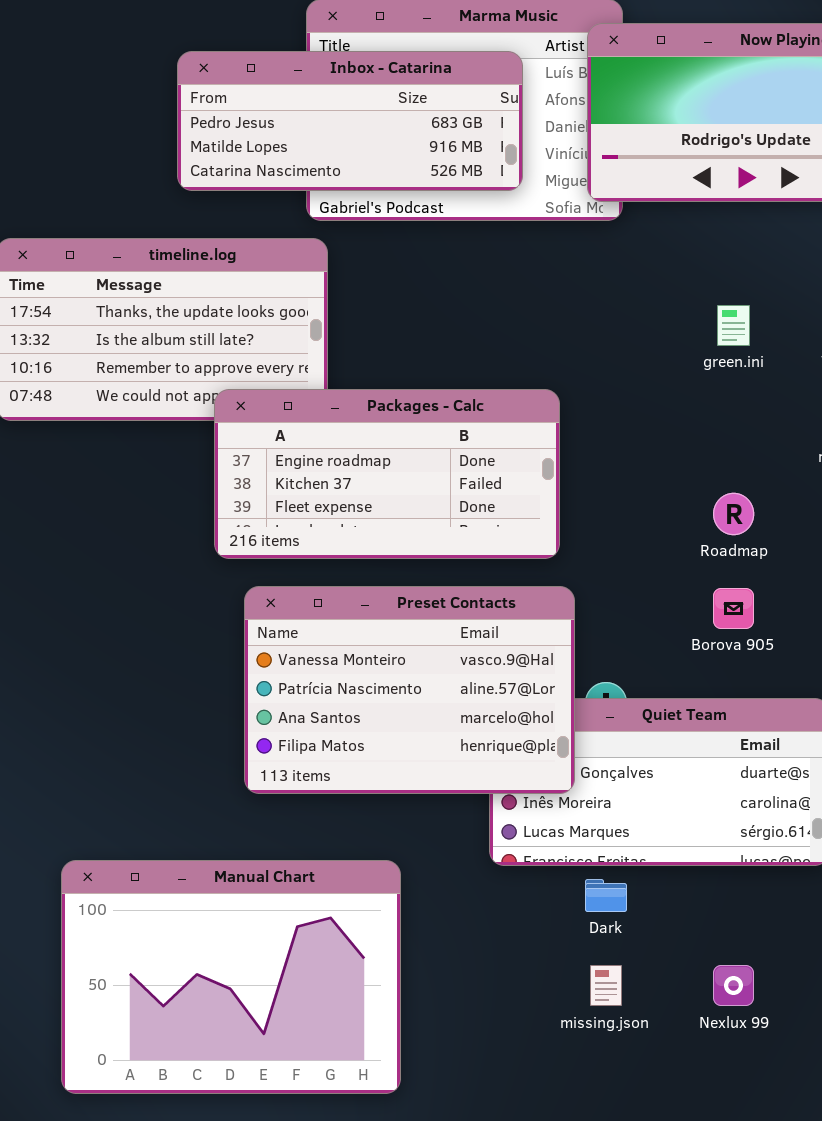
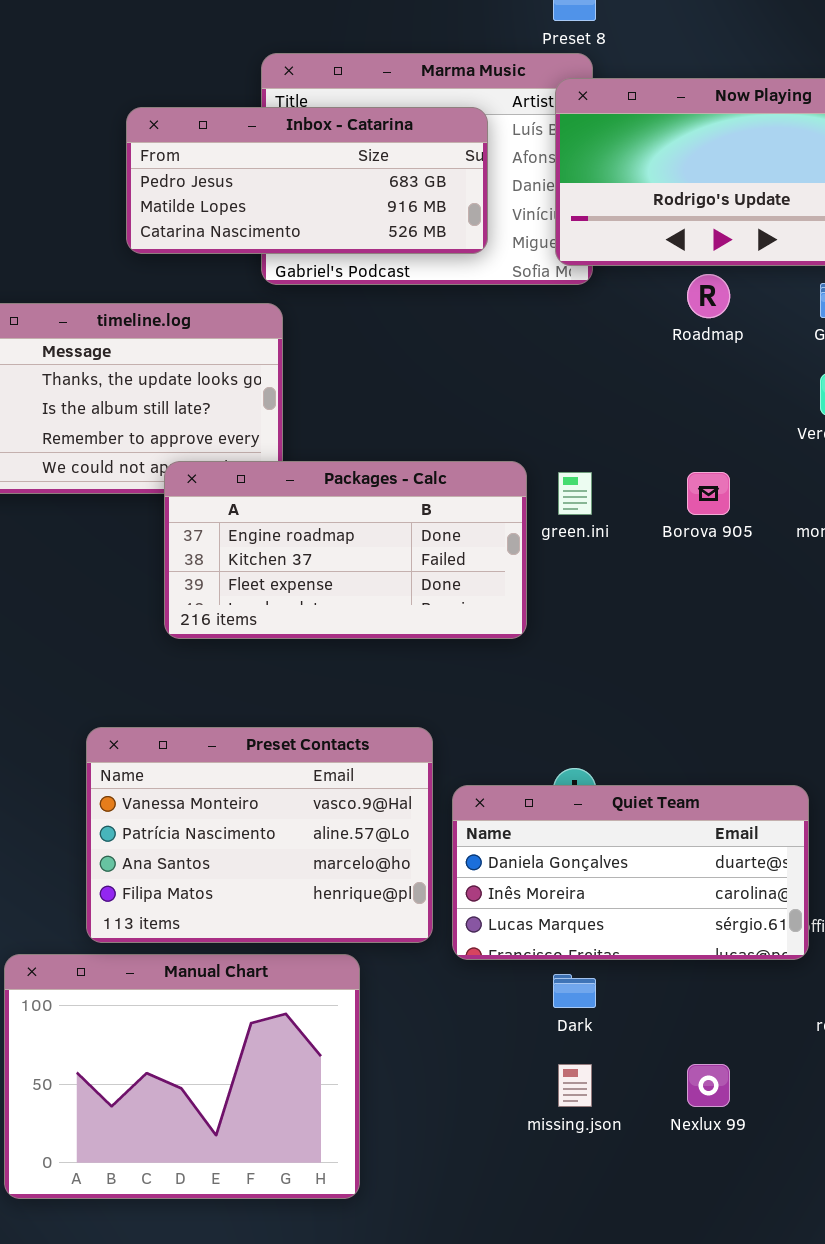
green.ini: [717,305,750,346] -> [558,472,592,515], moved
Roadmap: [713,493,754,535] -> [687,274,730,318], moved
Preset Contacts: [244,586,575,794] -> [86,727,433,943], moved
Borova 905: [713,588,754,629] -> [687,472,730,515], moved

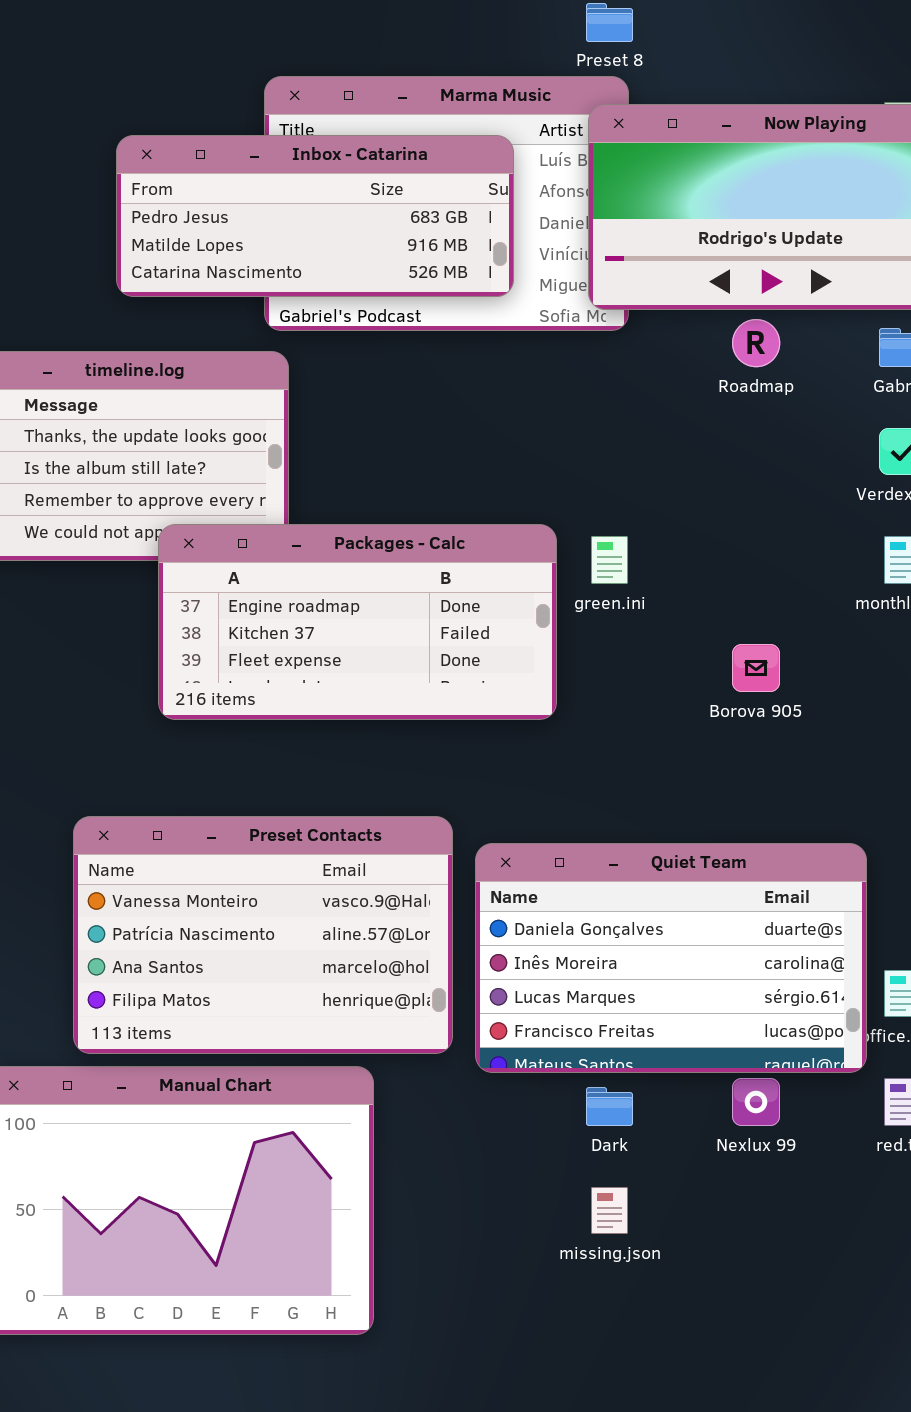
Borova 905: [687,472,730,515] -> [732,644,780,692], moved
Quiet Team: [452,785,809,960] -> [475,843,867,1073], resized
Nexlux 99: [687,1064,730,1107] -> [732,1078,780,1126], moved

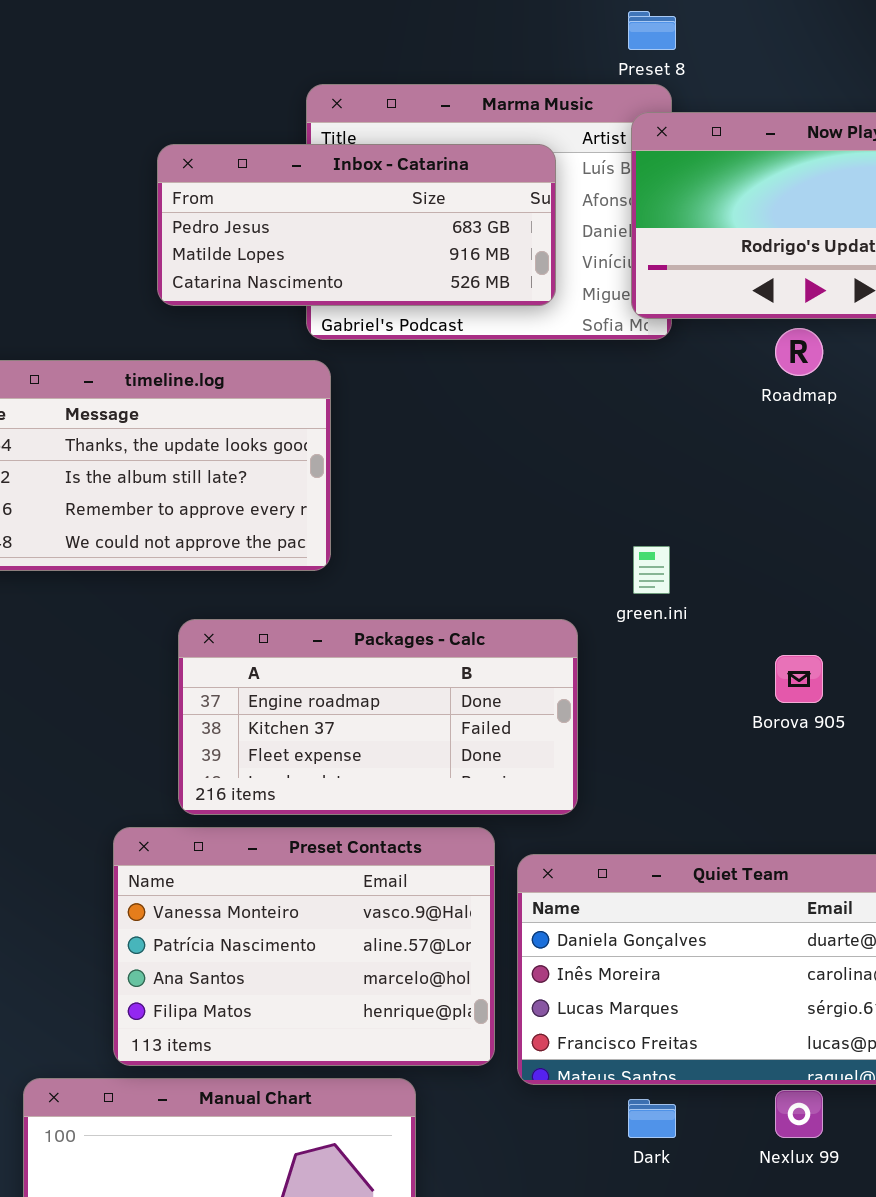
Packages - Calc: [158,524,557,720] -> [178,619,578,815], moved

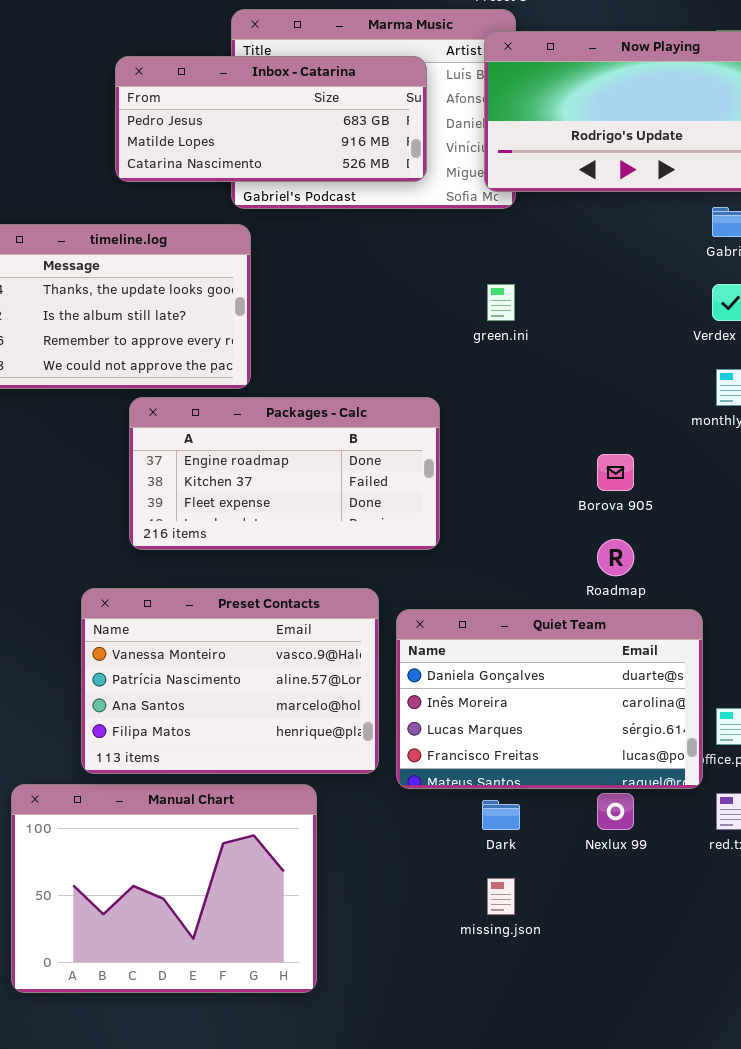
Roadmap: [775,328,823,376] -> [597,539,634,576], moved
green.ini: [633,546,670,594] -> [487,284,515,321], moved
Packages - Calc: [178,619,578,815] -> [129,397,440,550], moved

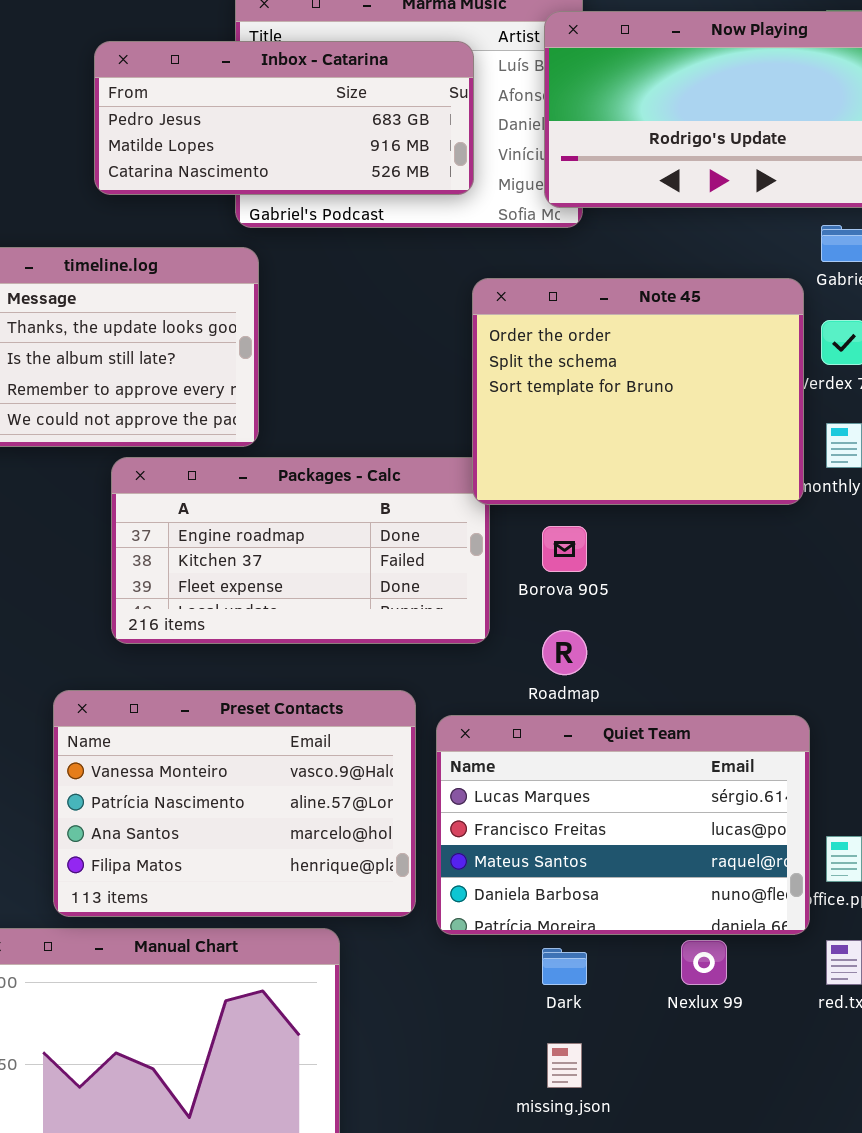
Note 45: none -> [472,278,804,505], opened
Borova 905: [597,454,634,491] -> [542,526,587,572], moved
Roadmap: [597,539,634,576] -> [542,630,587,675], moved
Quiet Team: [396,609,703,789] -> [436,715,810,935], scrolled down 2 rows

